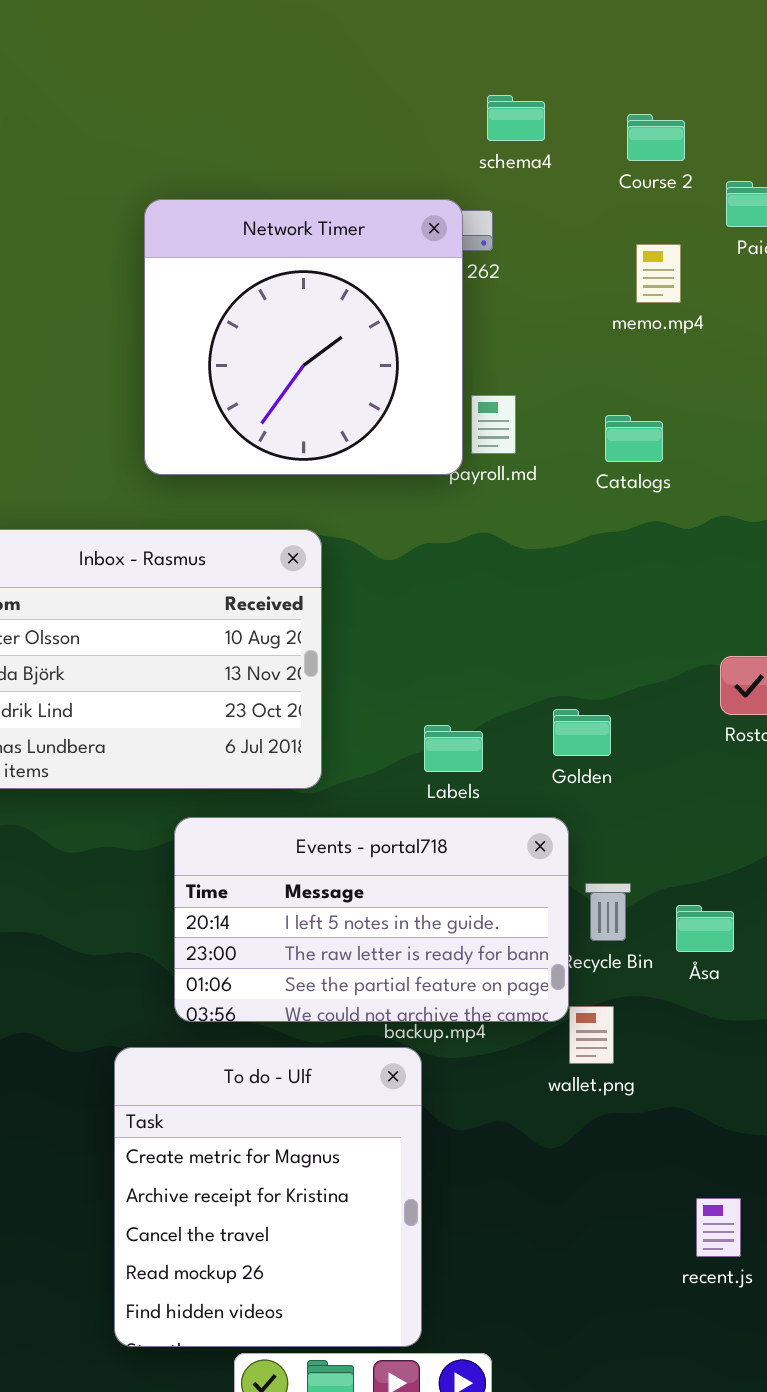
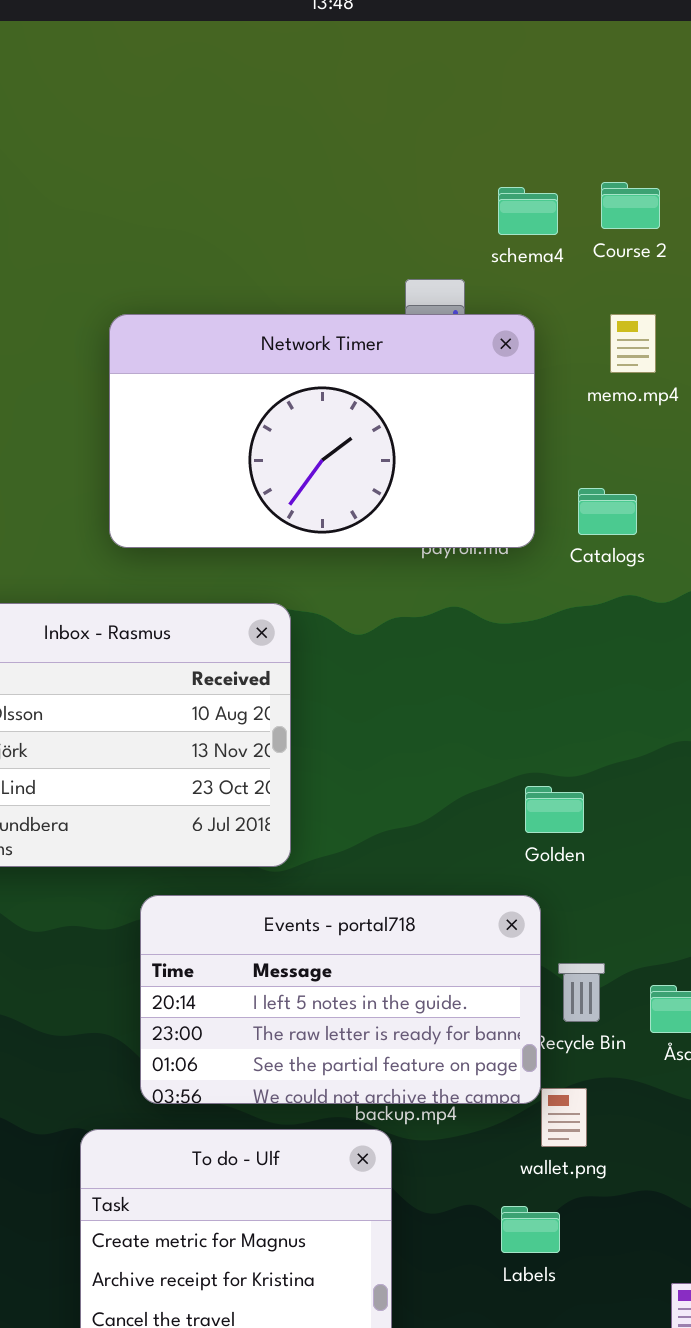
schema4: [487,95,545,141] -> [498,187,558,235], moved
Network Timer: [144,199,463,475] -> [109,314,535,548], resized
Labels: [424,725,483,772] -> [501,1206,560,1253], moved

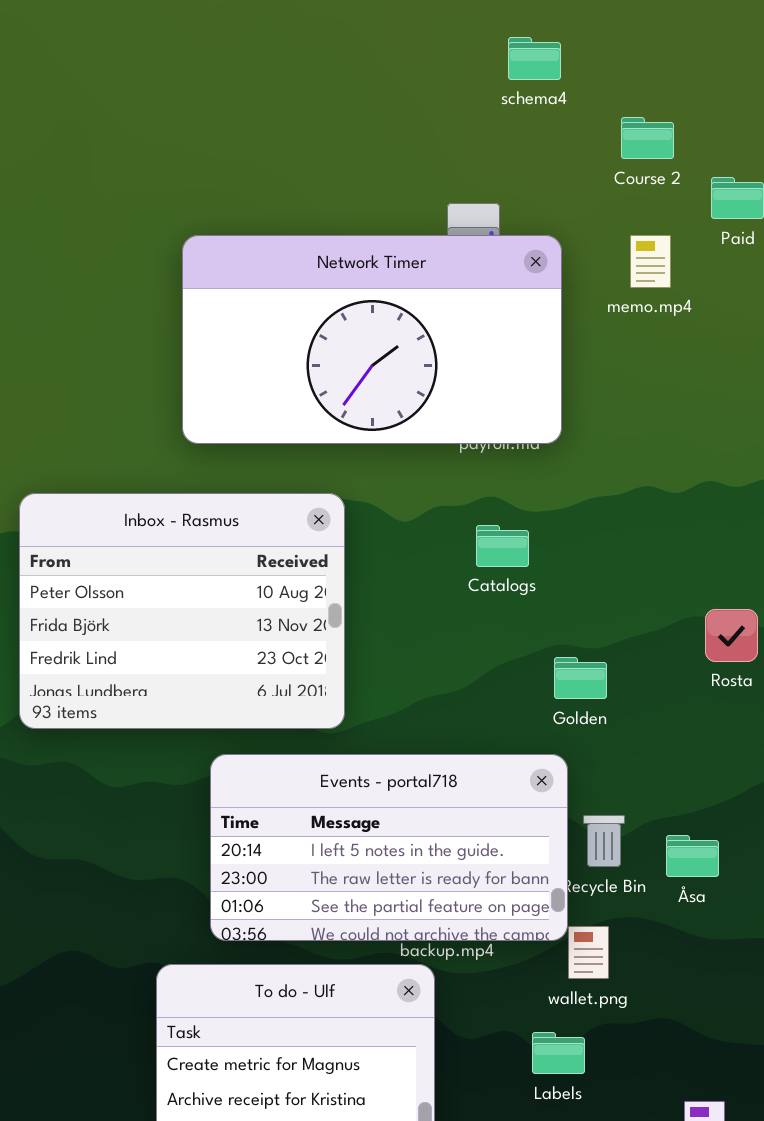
schema4: [498,187,558,235] -> [508,37,561,80], moved
Catalogs: [578,488,637,535] -> [476,525,529,567], moved

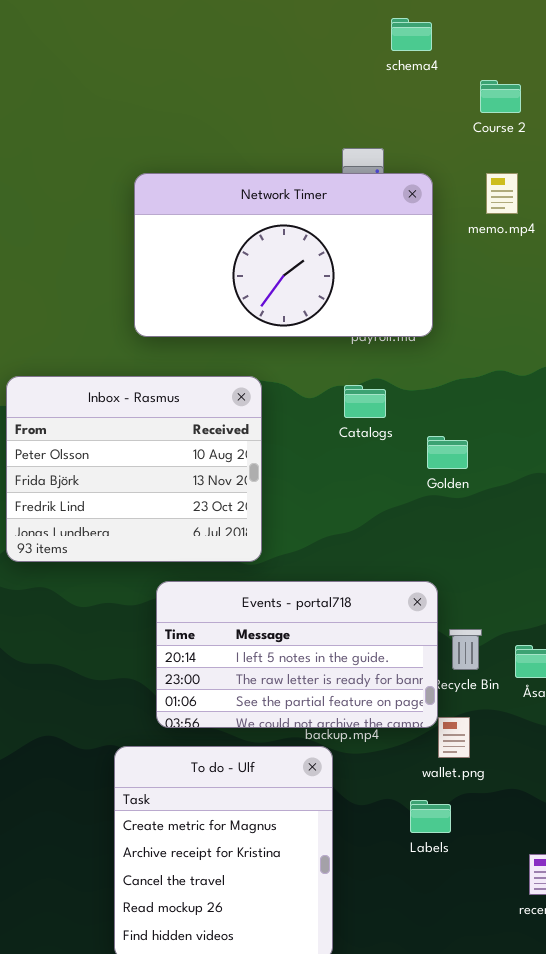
Catalogs: [476,525,529,567] -> [344,385,386,418], moved
Golden: [554,657,607,699] -> [427,436,468,469], moved

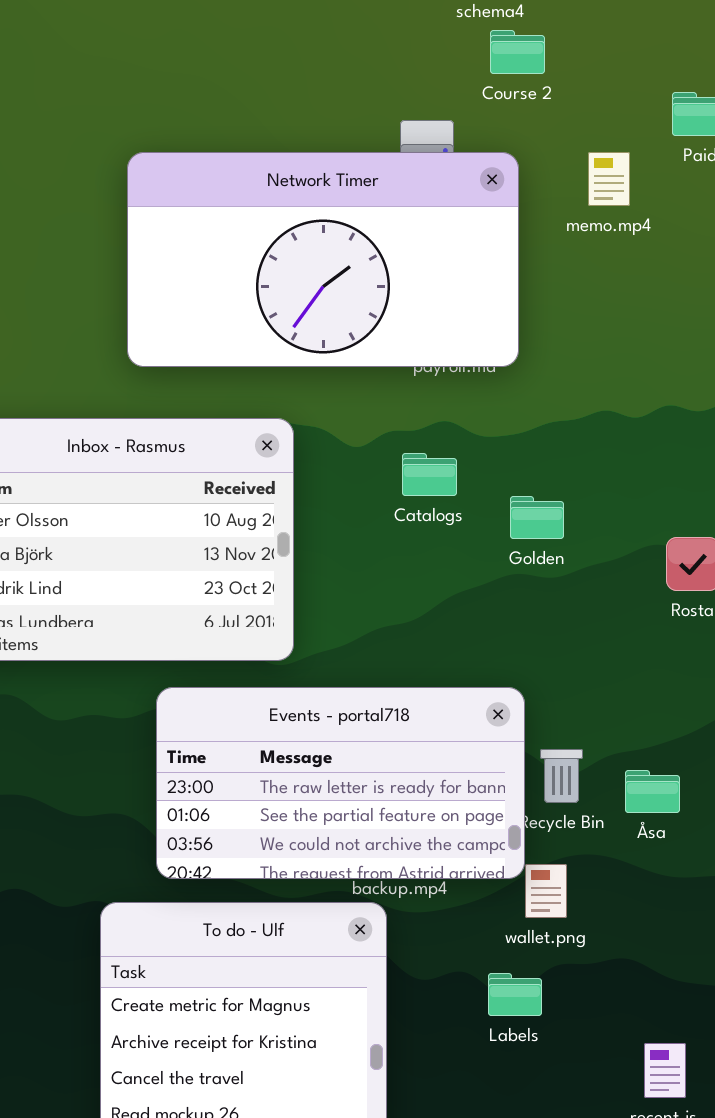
Course 2: [480,80,521,113] -> [490,30,545,74], moved
Catalogs: [344,385,386,418] -> [402,453,457,496], moved
Events - portal718: [156,581,438,728] -> [156,687,525,879], scrolled down 1 row

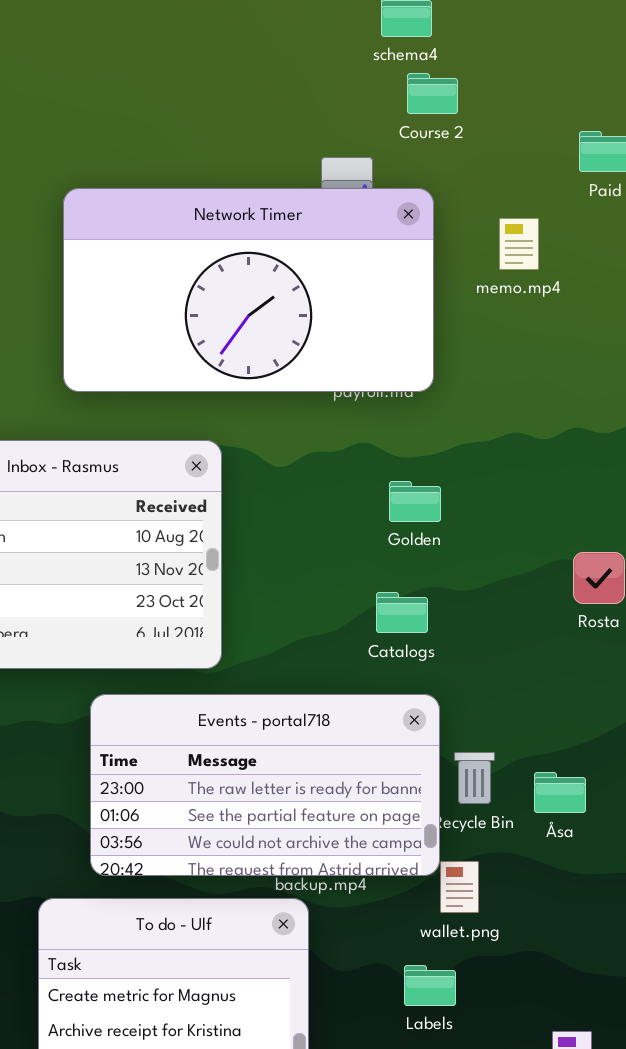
memo.mp4: [588,152,630,206] -> [499,218,539,270], moved
Catalogs: [402,453,457,496] -> [376,592,428,633], moved
Golden: [510,496,564,539] -> [389,481,441,522], moved

